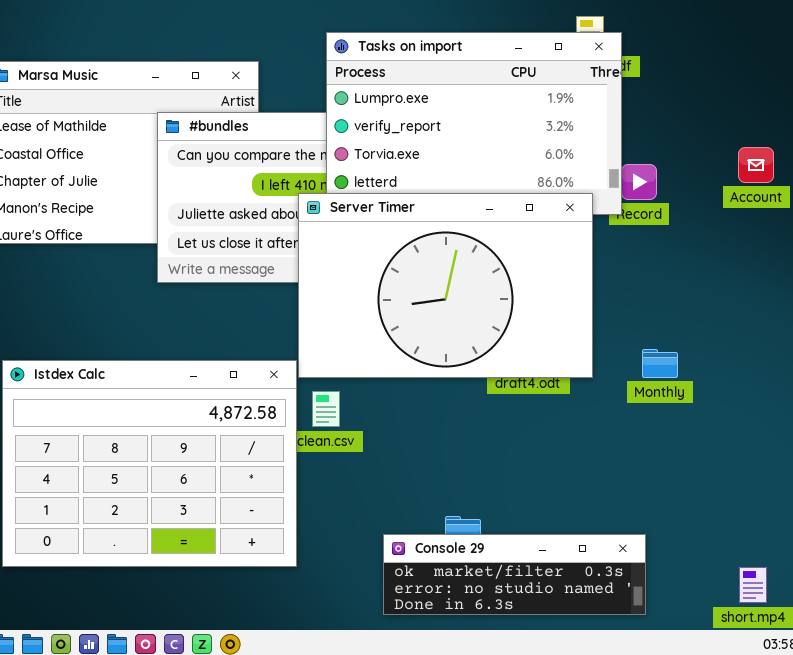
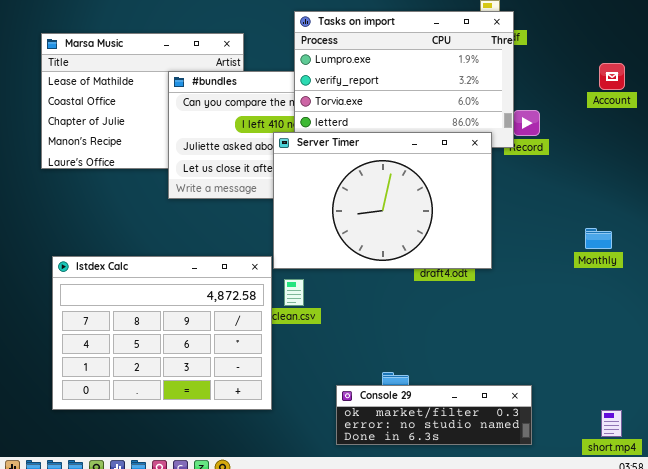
Account: [738,147,774,183] -> [599,63,625,90], moved
Monthly: [642,349,678,378] -> [585,228,612,249], moved

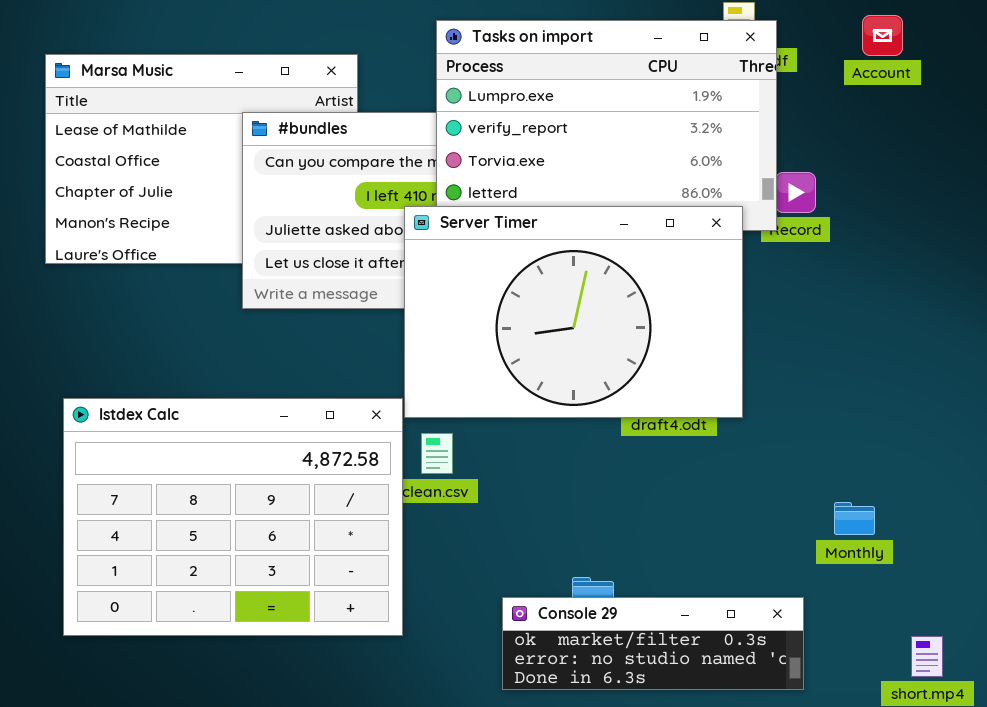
Account: [599,63,625,90] -> [862,15,903,56], moved
Monthly: [585,228,612,249] -> [834,502,875,535], moved

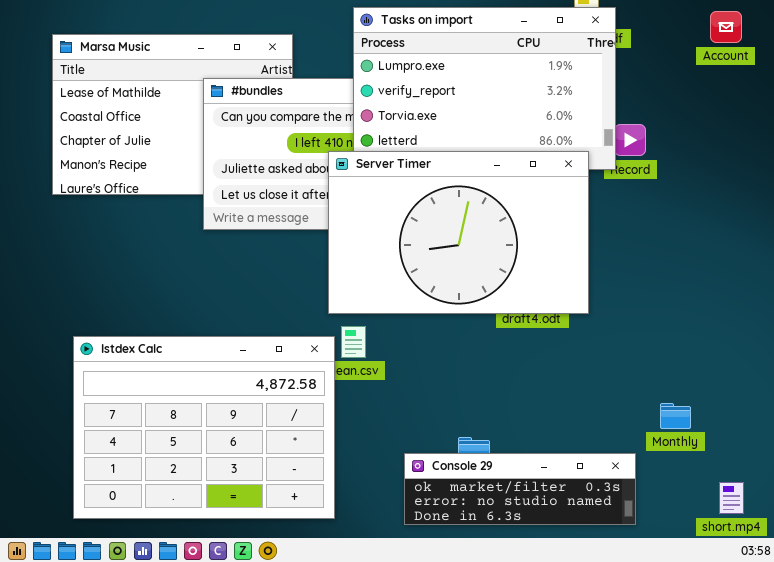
Account: [862,15,903,56] -> [710,11,742,43], moved
Istdex Calc: [63,398,403,636] -> [73,336,335,519], moved
Monthly: [834,502,875,535] -> [660,403,691,429], moved

